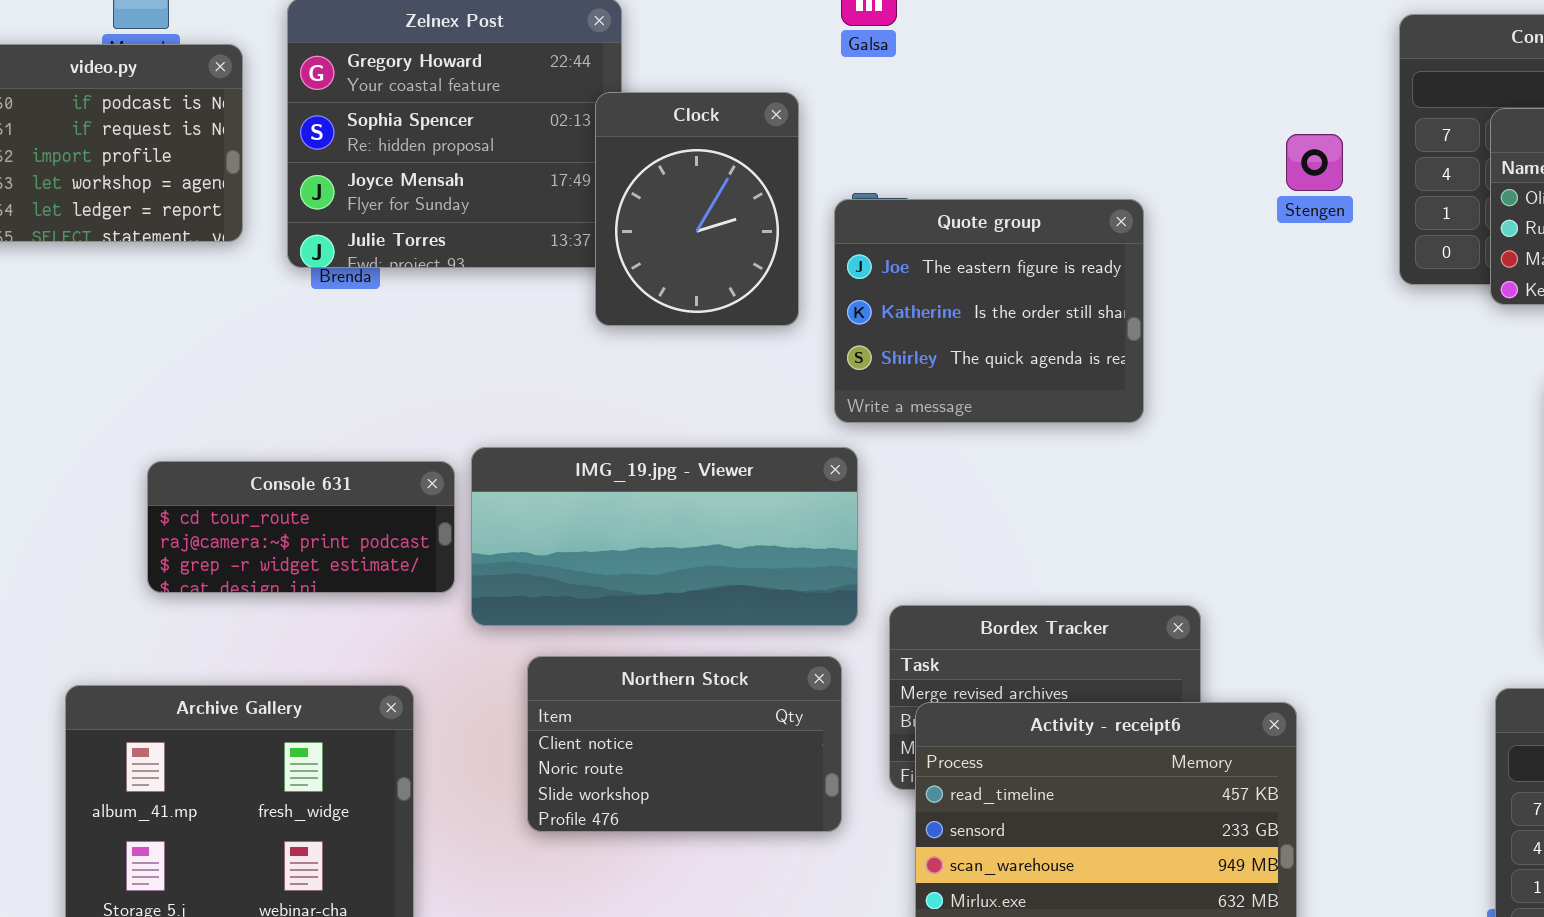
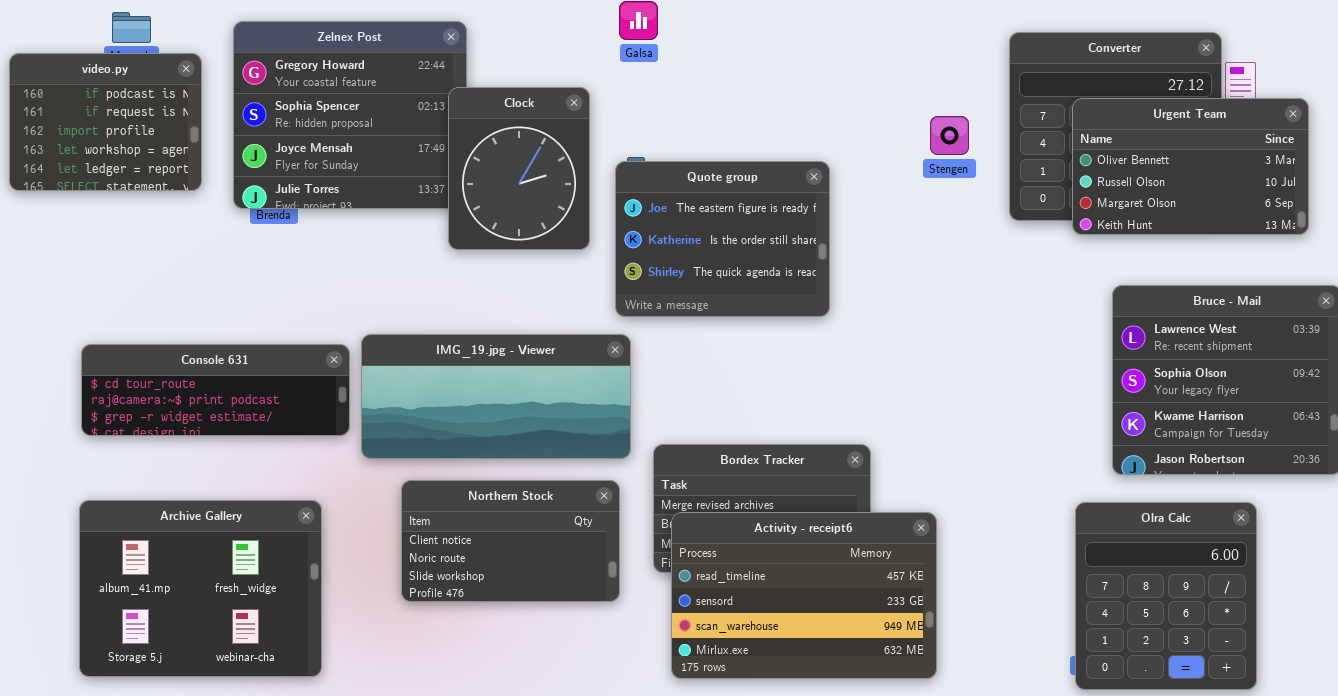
Console 631: [147,461,455,593] -> [81,344,350,436], resized

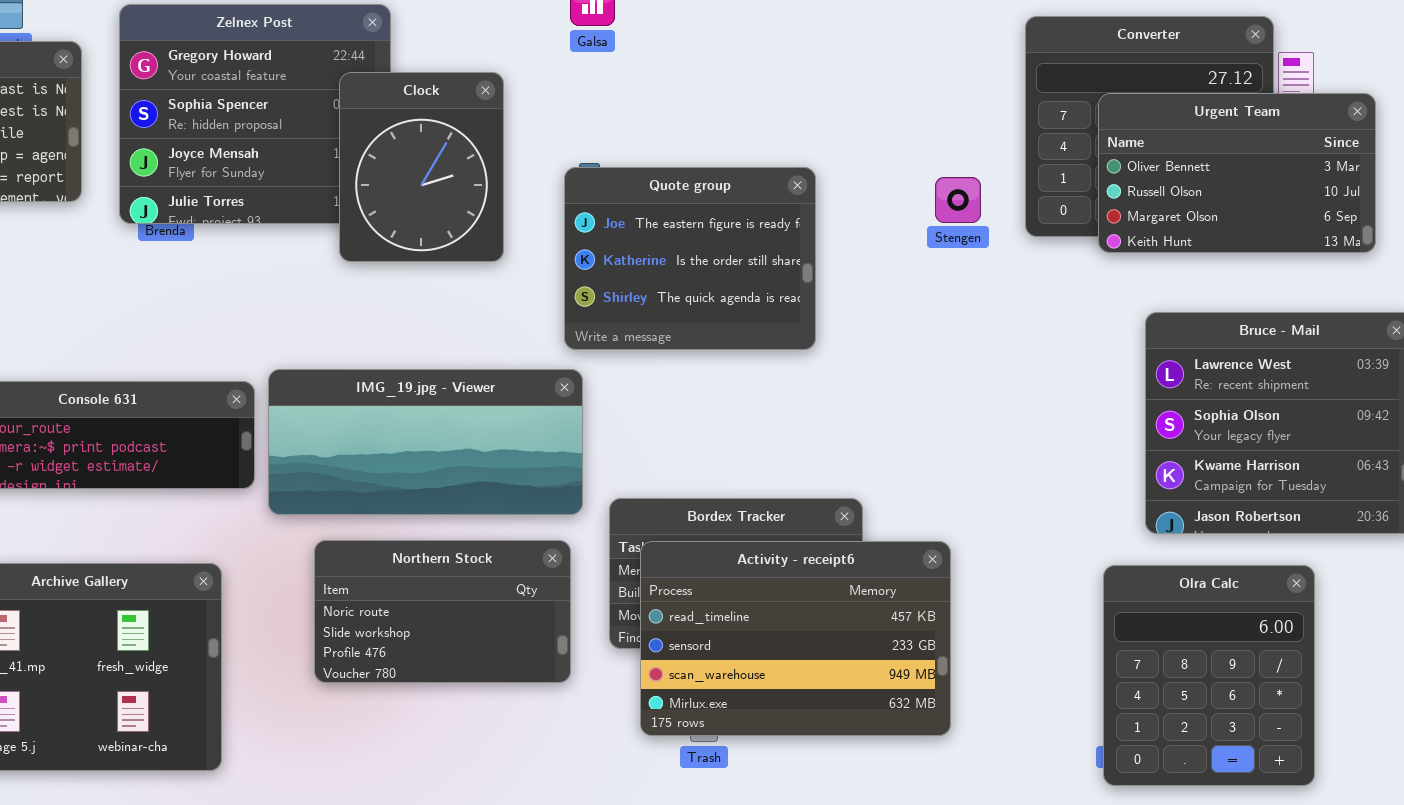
Clock: [448,87,590,250] -> [339,72,504,262], moved
Stengen: [930,116,969,155] -> [935,177,981,223], moved
Northern Stock: [401,480,620,602] -> [314,540,571,683], scrolled down 1 row
Activity - receipt6: [671,512,937,679] -> [640,541,951,736], moved

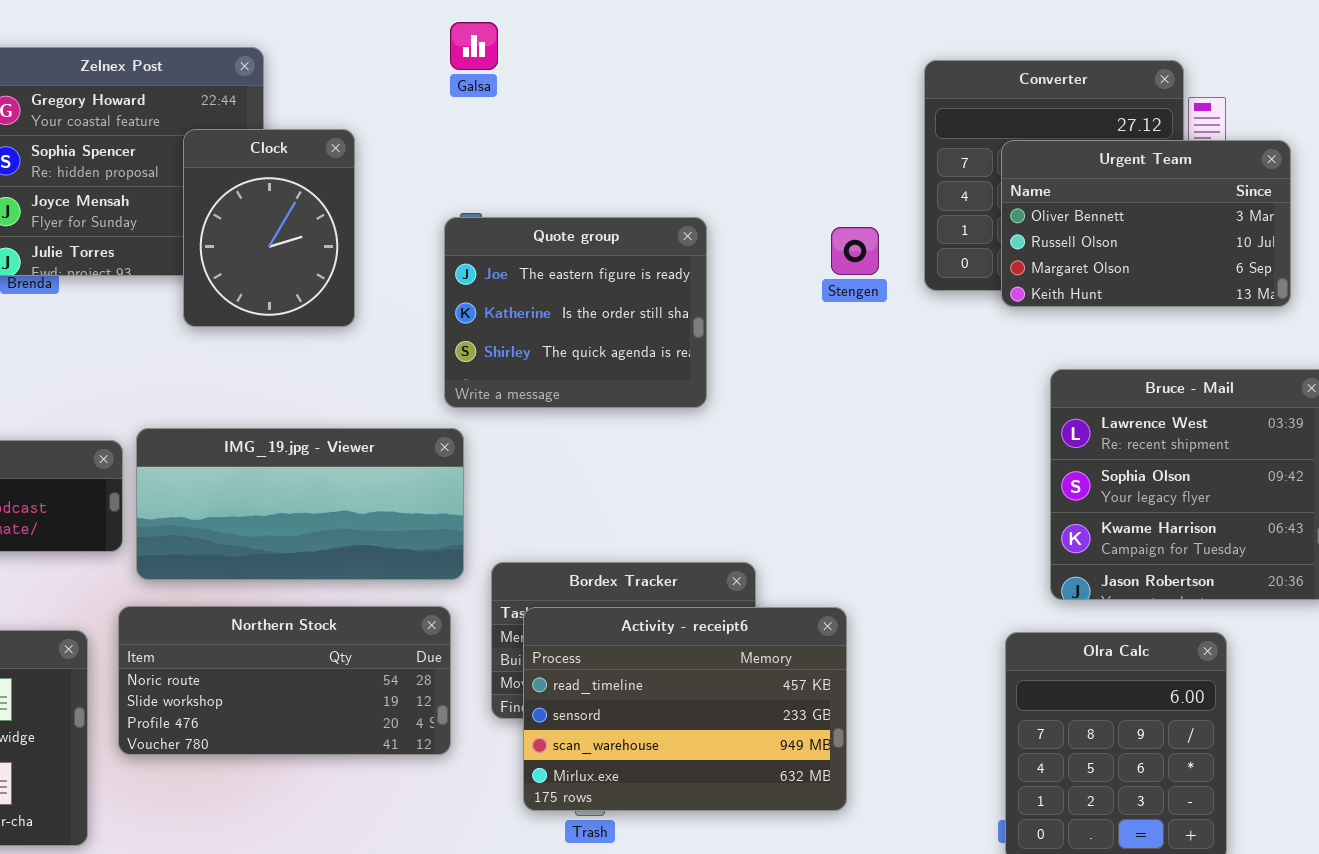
Clock: [339,72,504,262] -> [183,129,355,327], moved
Northern Stock: [314,540,571,683] -> [118,606,451,755], resized

